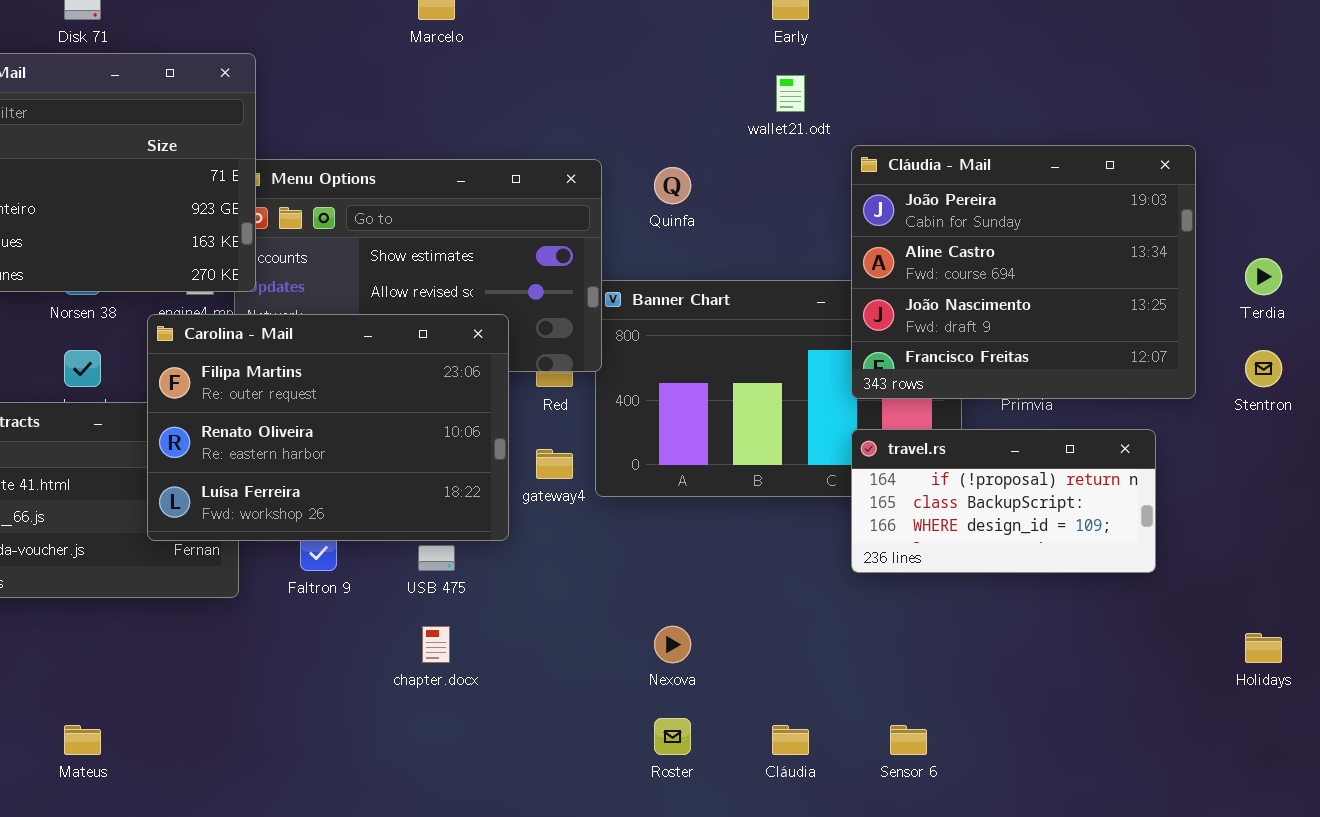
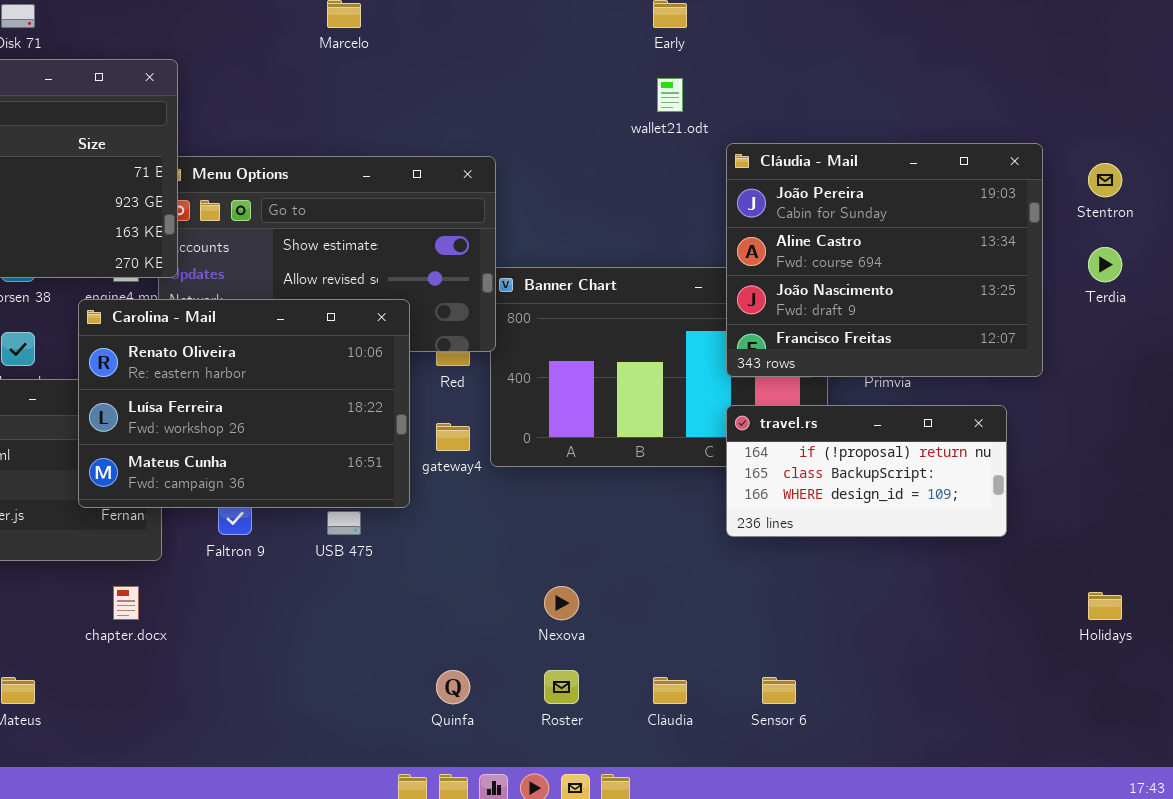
Quinfa: [654,167,691,204] -> [436,670,470,704], moved
Carolina - Mail: [147,314,509,541] -> [78,299,410,508], scrolled down 1 row
Stentron: [1245,350,1282,387] -> [1088,163,1122,197], moved
chapter.docx: [422,626,450,663] -> [113,586,139,620], moved

